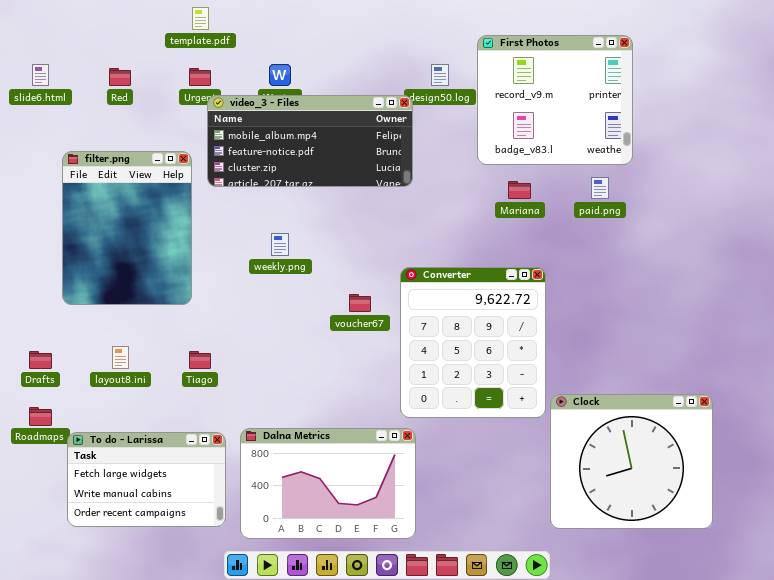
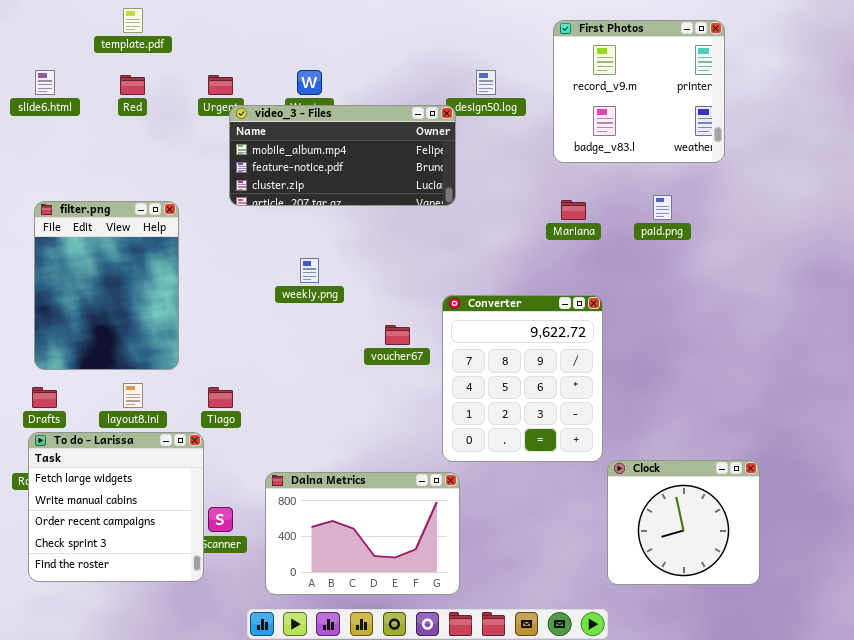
template.pdf: [192,7,209,30] -> [123,8,143,33], moved
First Photos: [477,35,633,165] -> [553,20,725,163], moved
filter.png: [62,151,192,305] -> [34,201,179,370], moved
Clock: [550,394,713,529] -> [607,460,760,585], resized
To do - Larissa: [67,432,226,527] -> [28,432,204,582], moved, resized

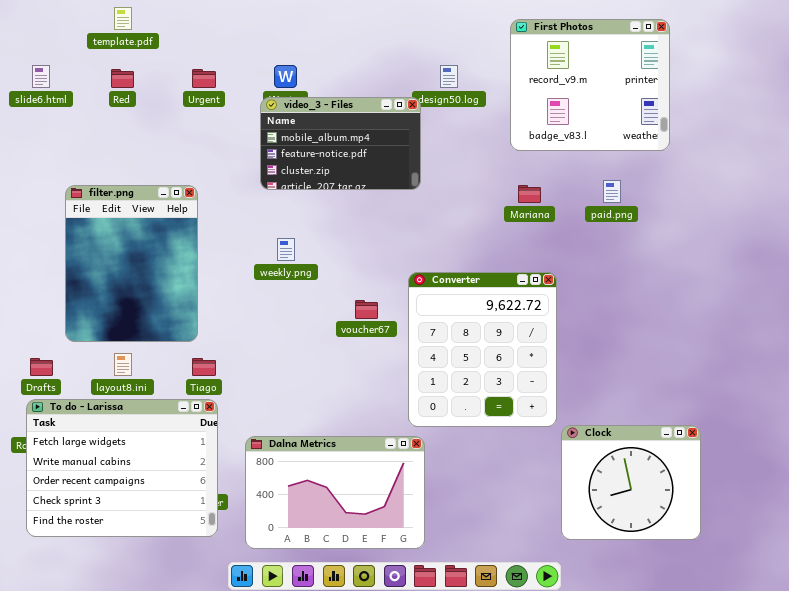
video_3 - Files: [229,105,456,206] -> [260,97,421,190], resized
filter.png: [34,201,179,370] -> [65,185,198,342], moved
To do - Larissa: [28,432,204,582] -> [26,399,218,537], resized

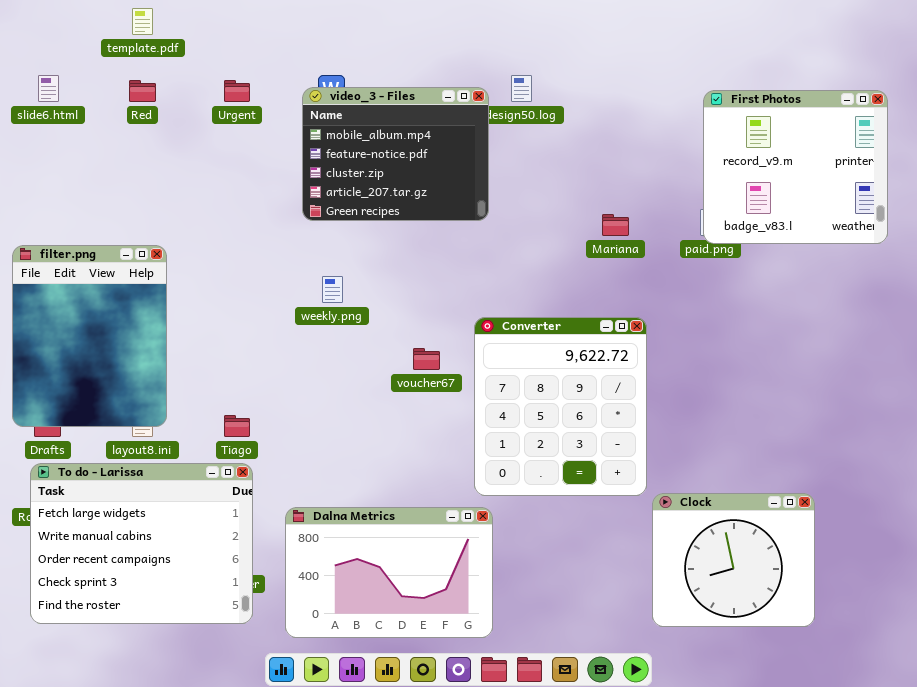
First Photos: [510,19,670,151] -> [703,90,888,244], moved
video_3 - Files: [260,97,421,190] -> [302,87,489,221], resized
filter.png: [65,185,198,342] -> [12,245,167,427], moved

